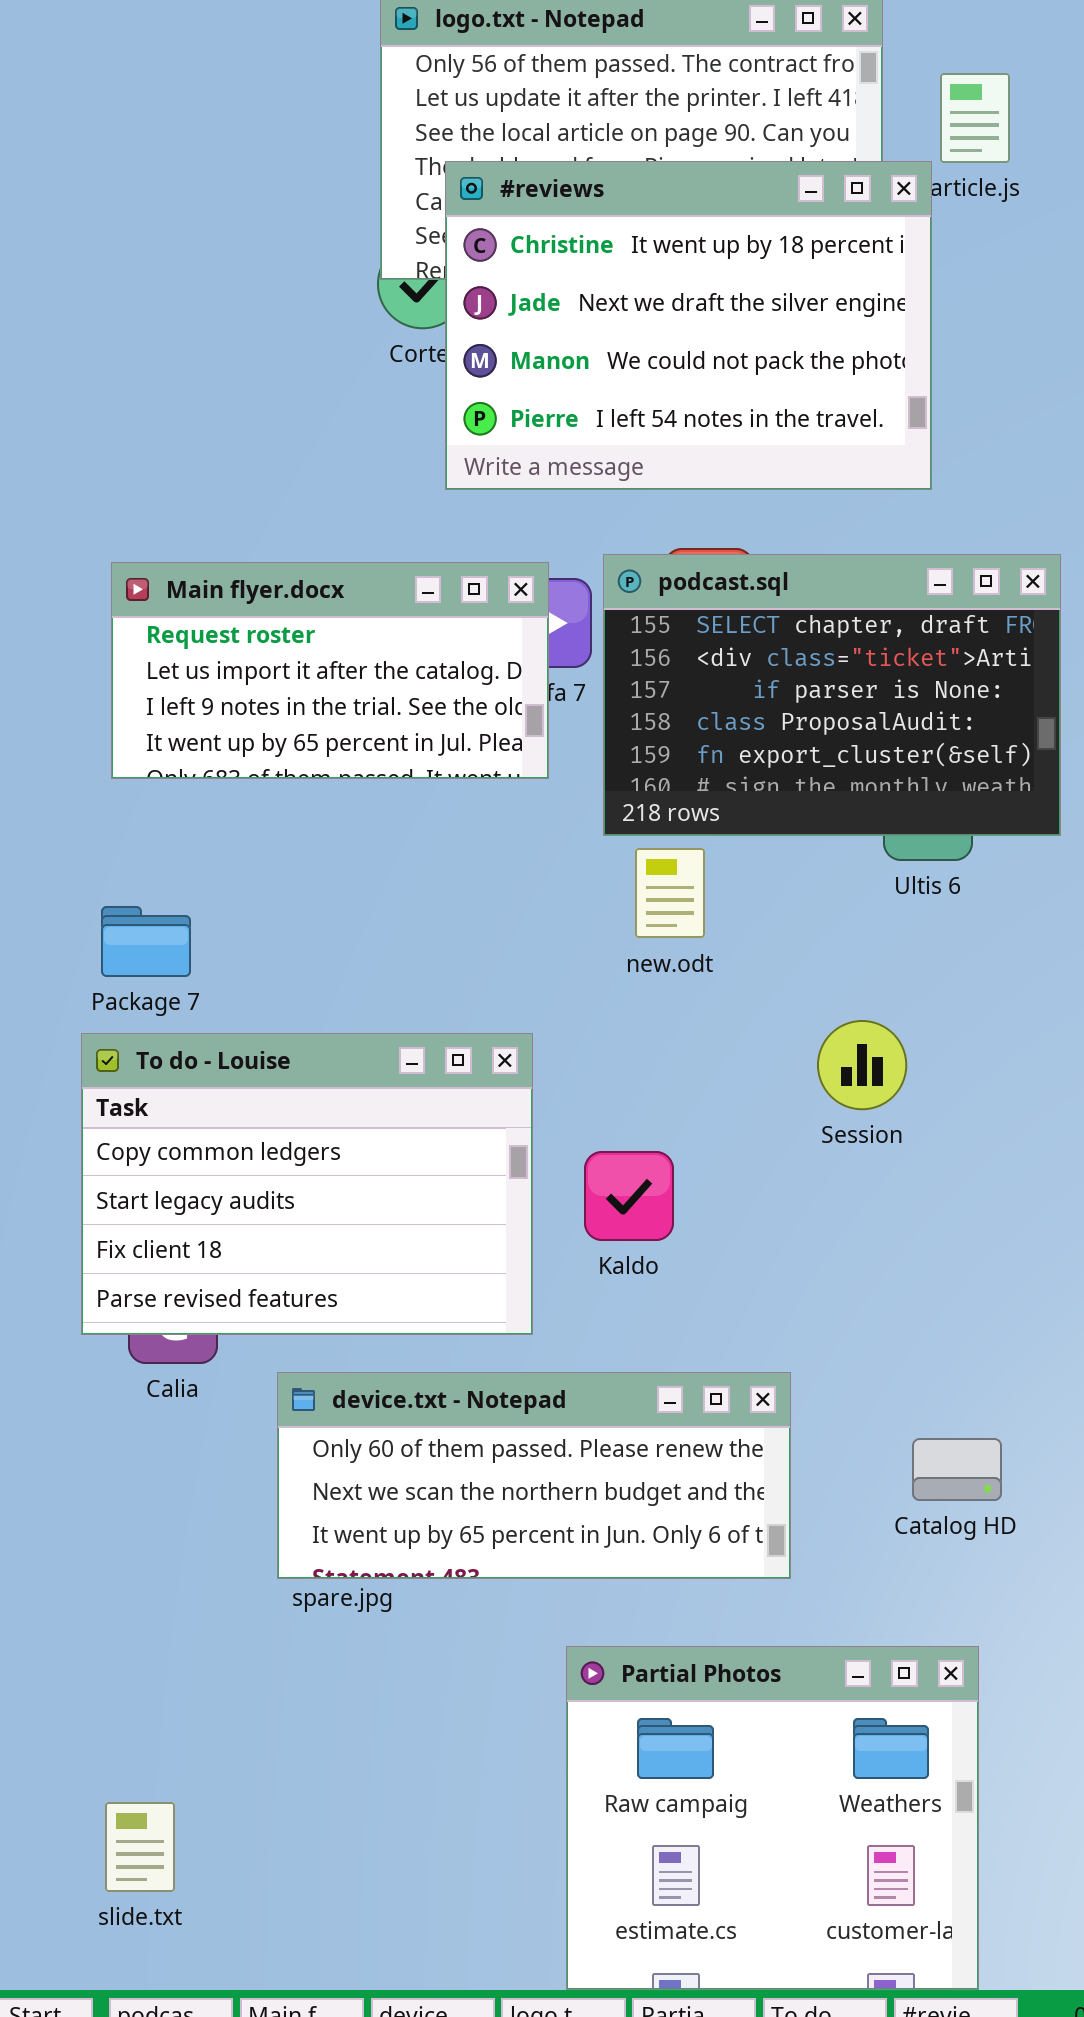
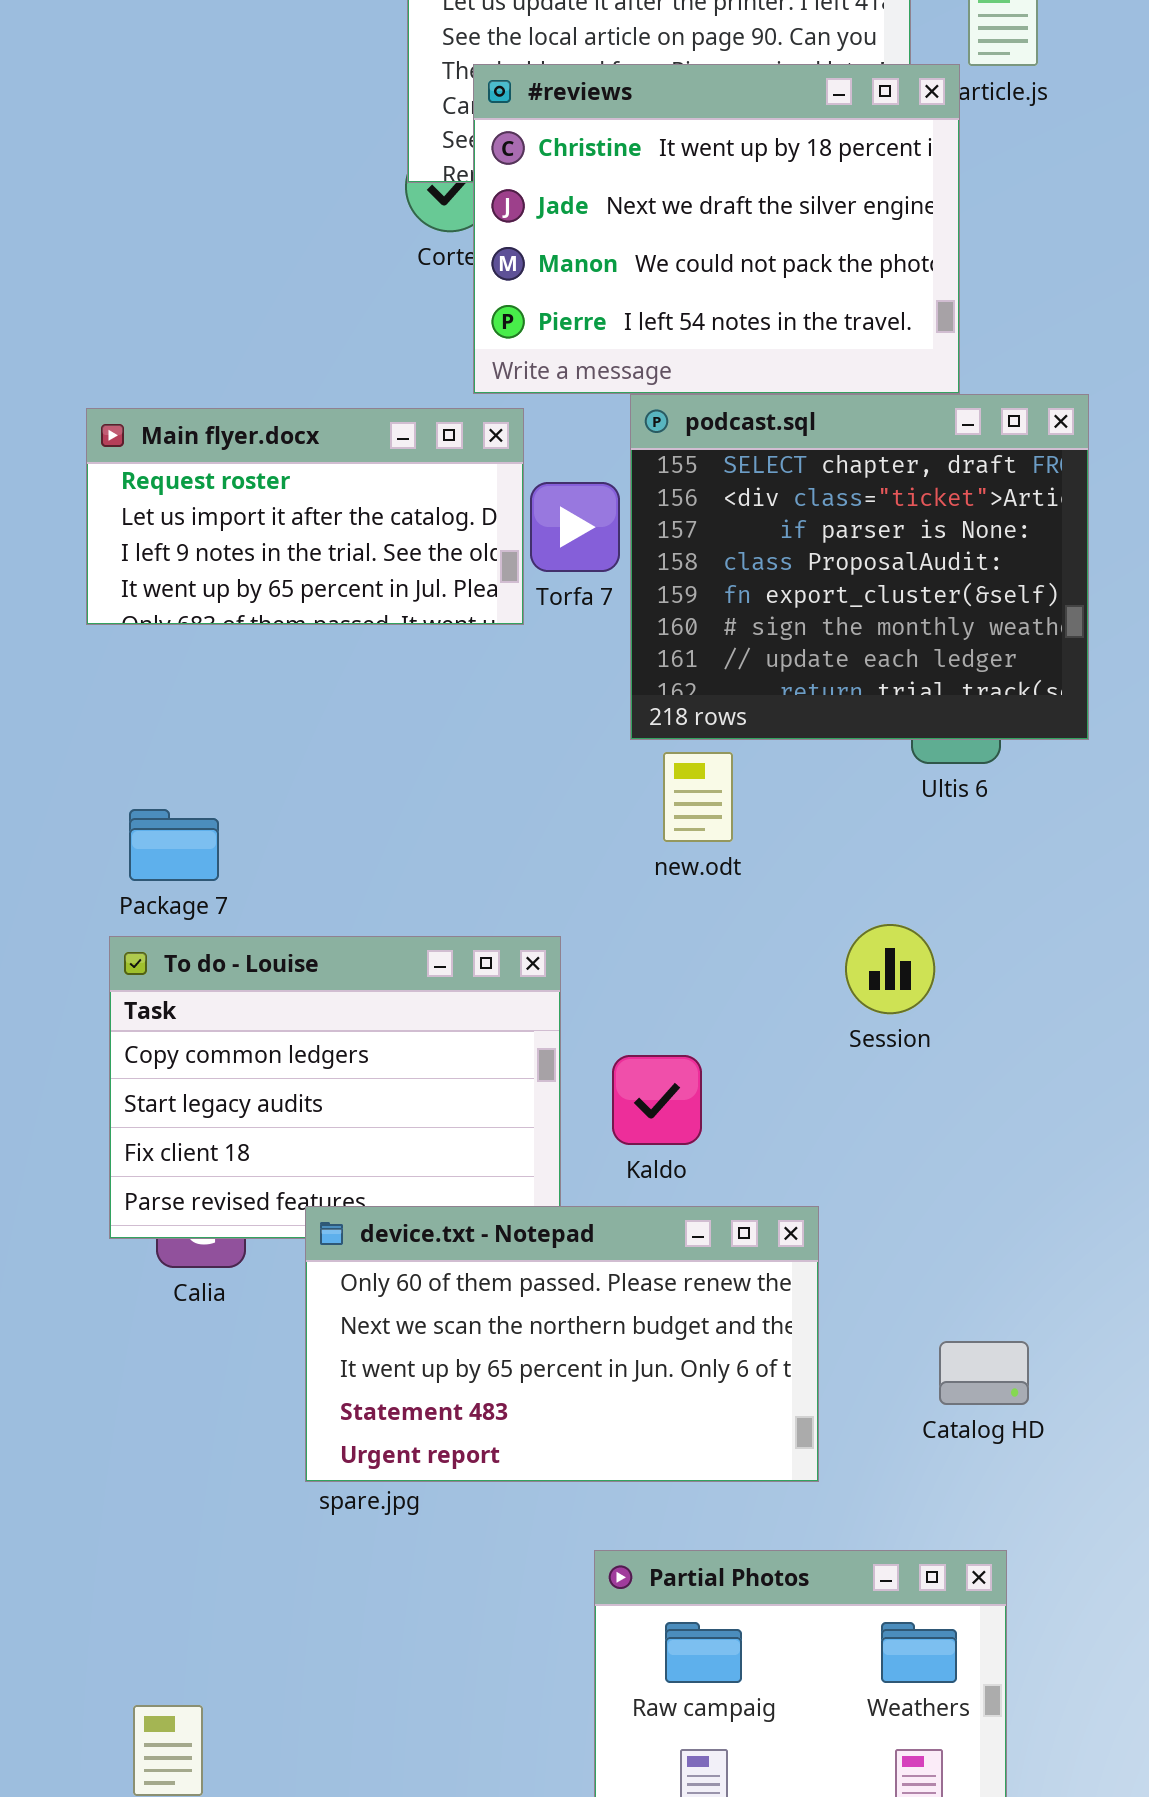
podcast.sql: [603,554,1061,836] -> [630,394,1089,740], resized
Main flyer.docx: [111,562,549,779] -> [86,408,524,625], moved
device.txt - Notepad: [277,1372,791,1579] -> [305,1206,819,1482], resized

